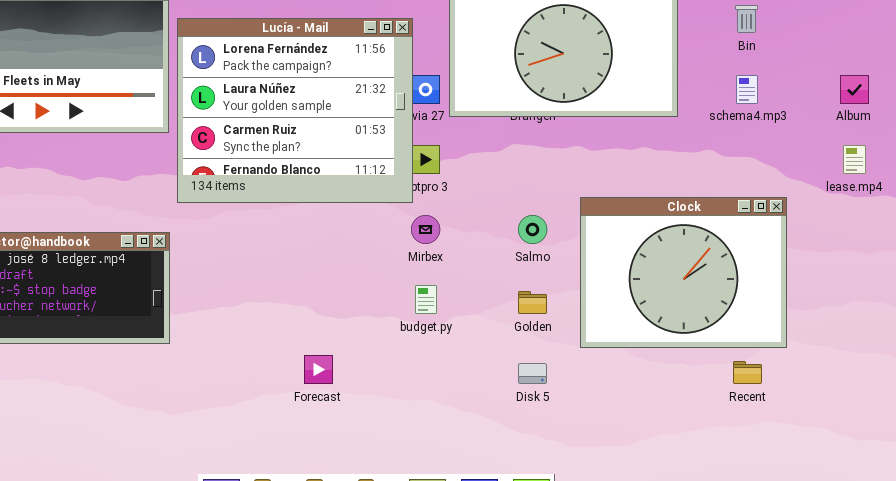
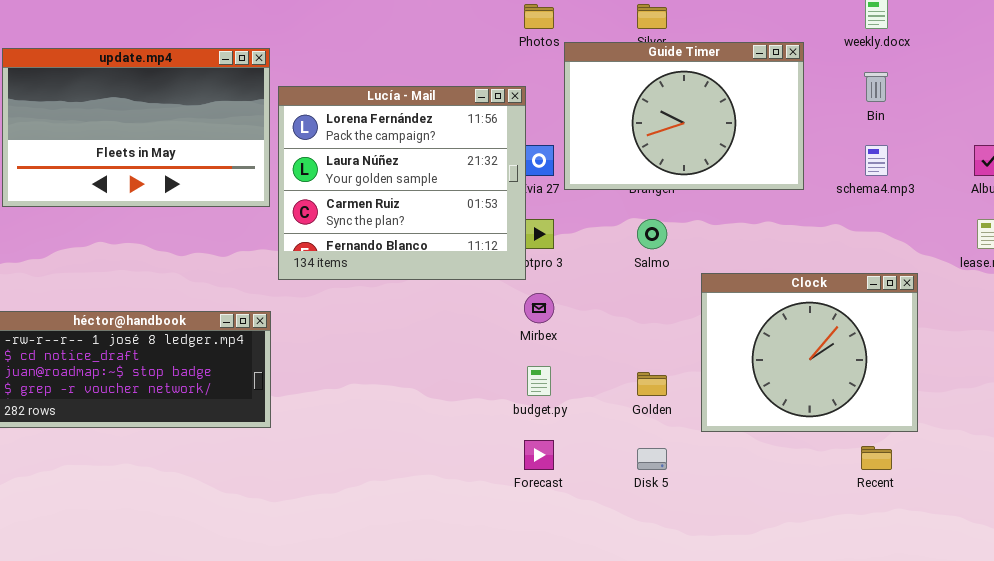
Salmo: [518,215,547,244] -> [637,219,667,249], moved
Forecast: [304,355,333,384] -> [524,440,554,470], moved

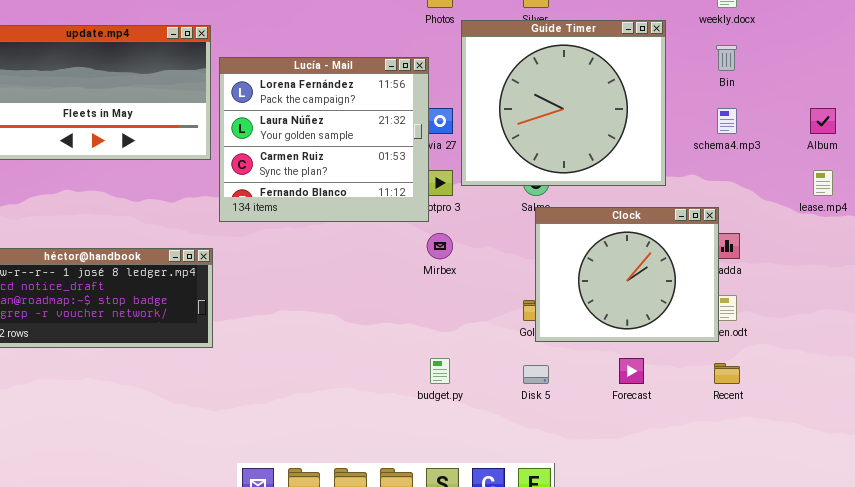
Guide Timer: [564,42,804,190] -> [461,20,666,186], resized
Clock: [701,273,918,432] -> [535,207,719,342], moved
budget.py: [527,366,551,396] -> [430,358,450,384], moved
Forecast: [524,440,554,470] -> [619,358,644,384], moved

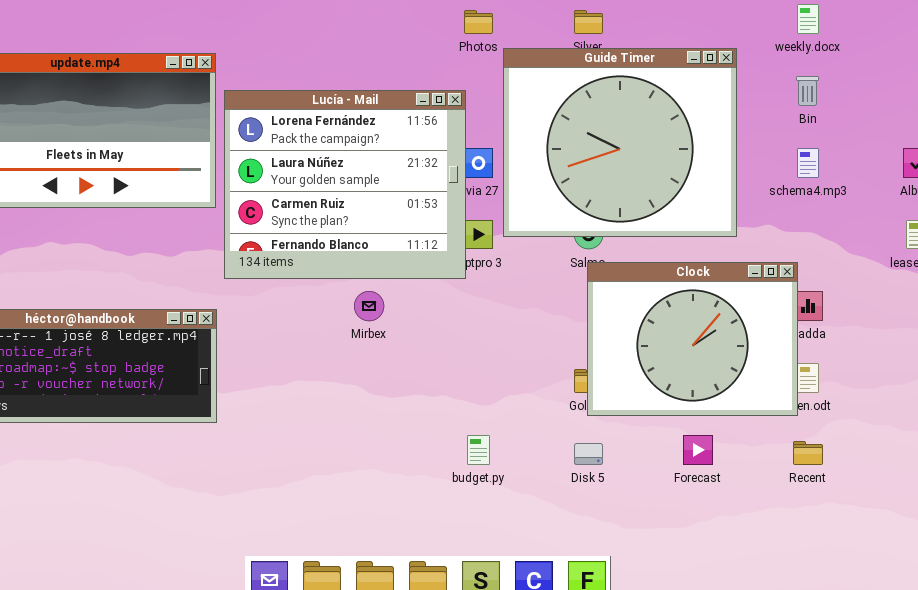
Mirbex: [427,233,453,259] -> [354,291,384,321], moved

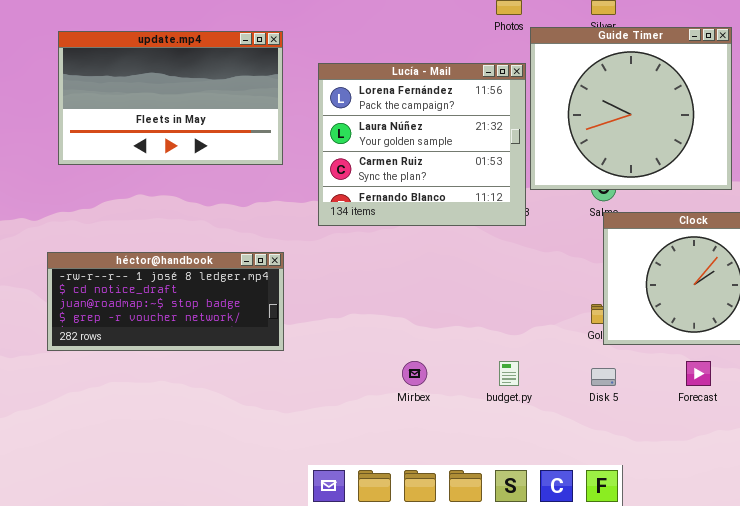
Lucía - Mail: [224,90,466,279] -> [318,63,526,226], moved
Mirbex: [354,291,384,321] -> [402,361,427,386], moved

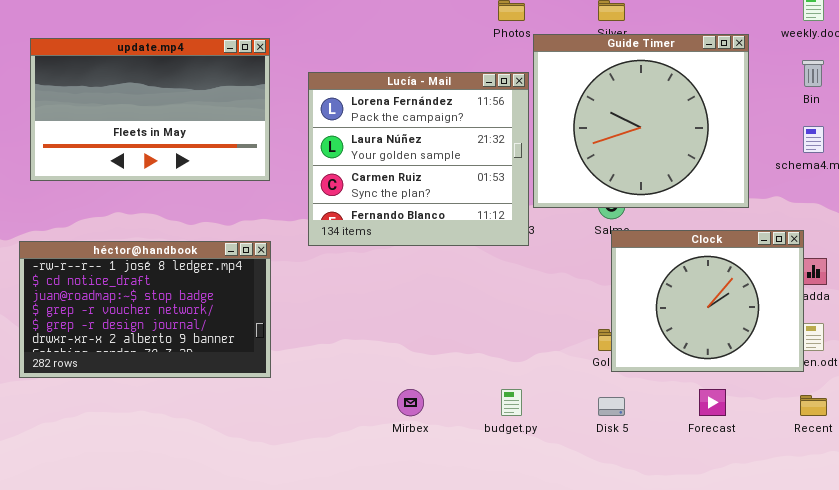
héctor@handbook: [47,252,284,351] -> [19,241,271,378], resized

